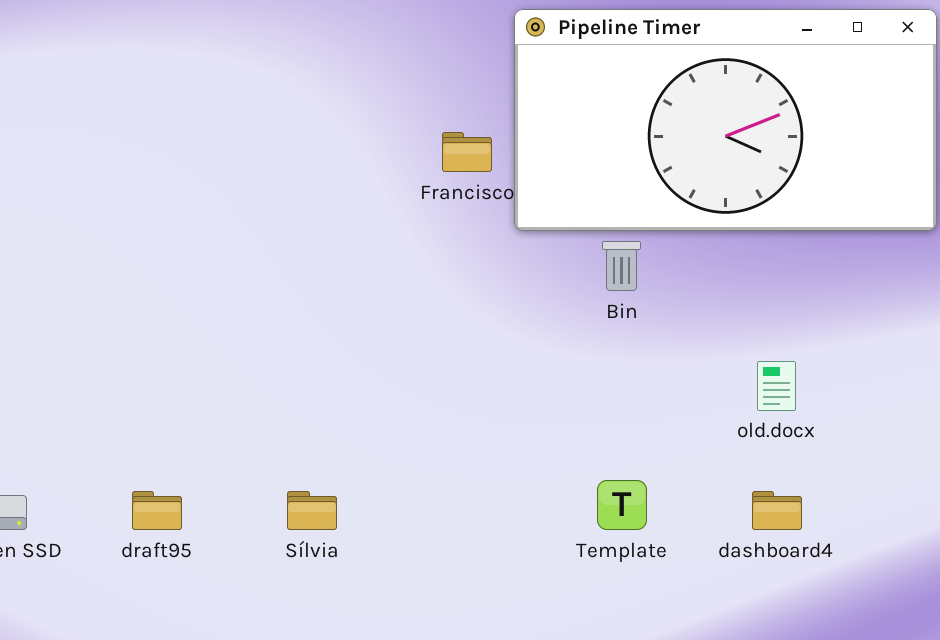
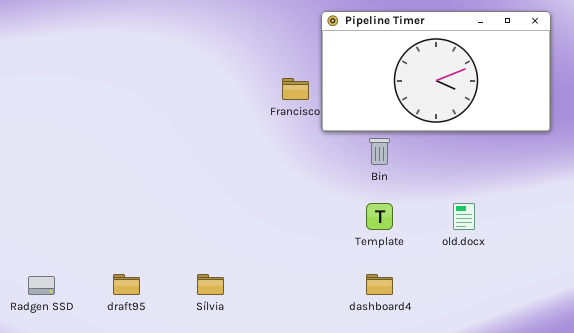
Template: [597,480,647,530] -> [366,203,393,230], moved
dashboard4: [752,491,802,530] -> [366,274,393,295], moved

